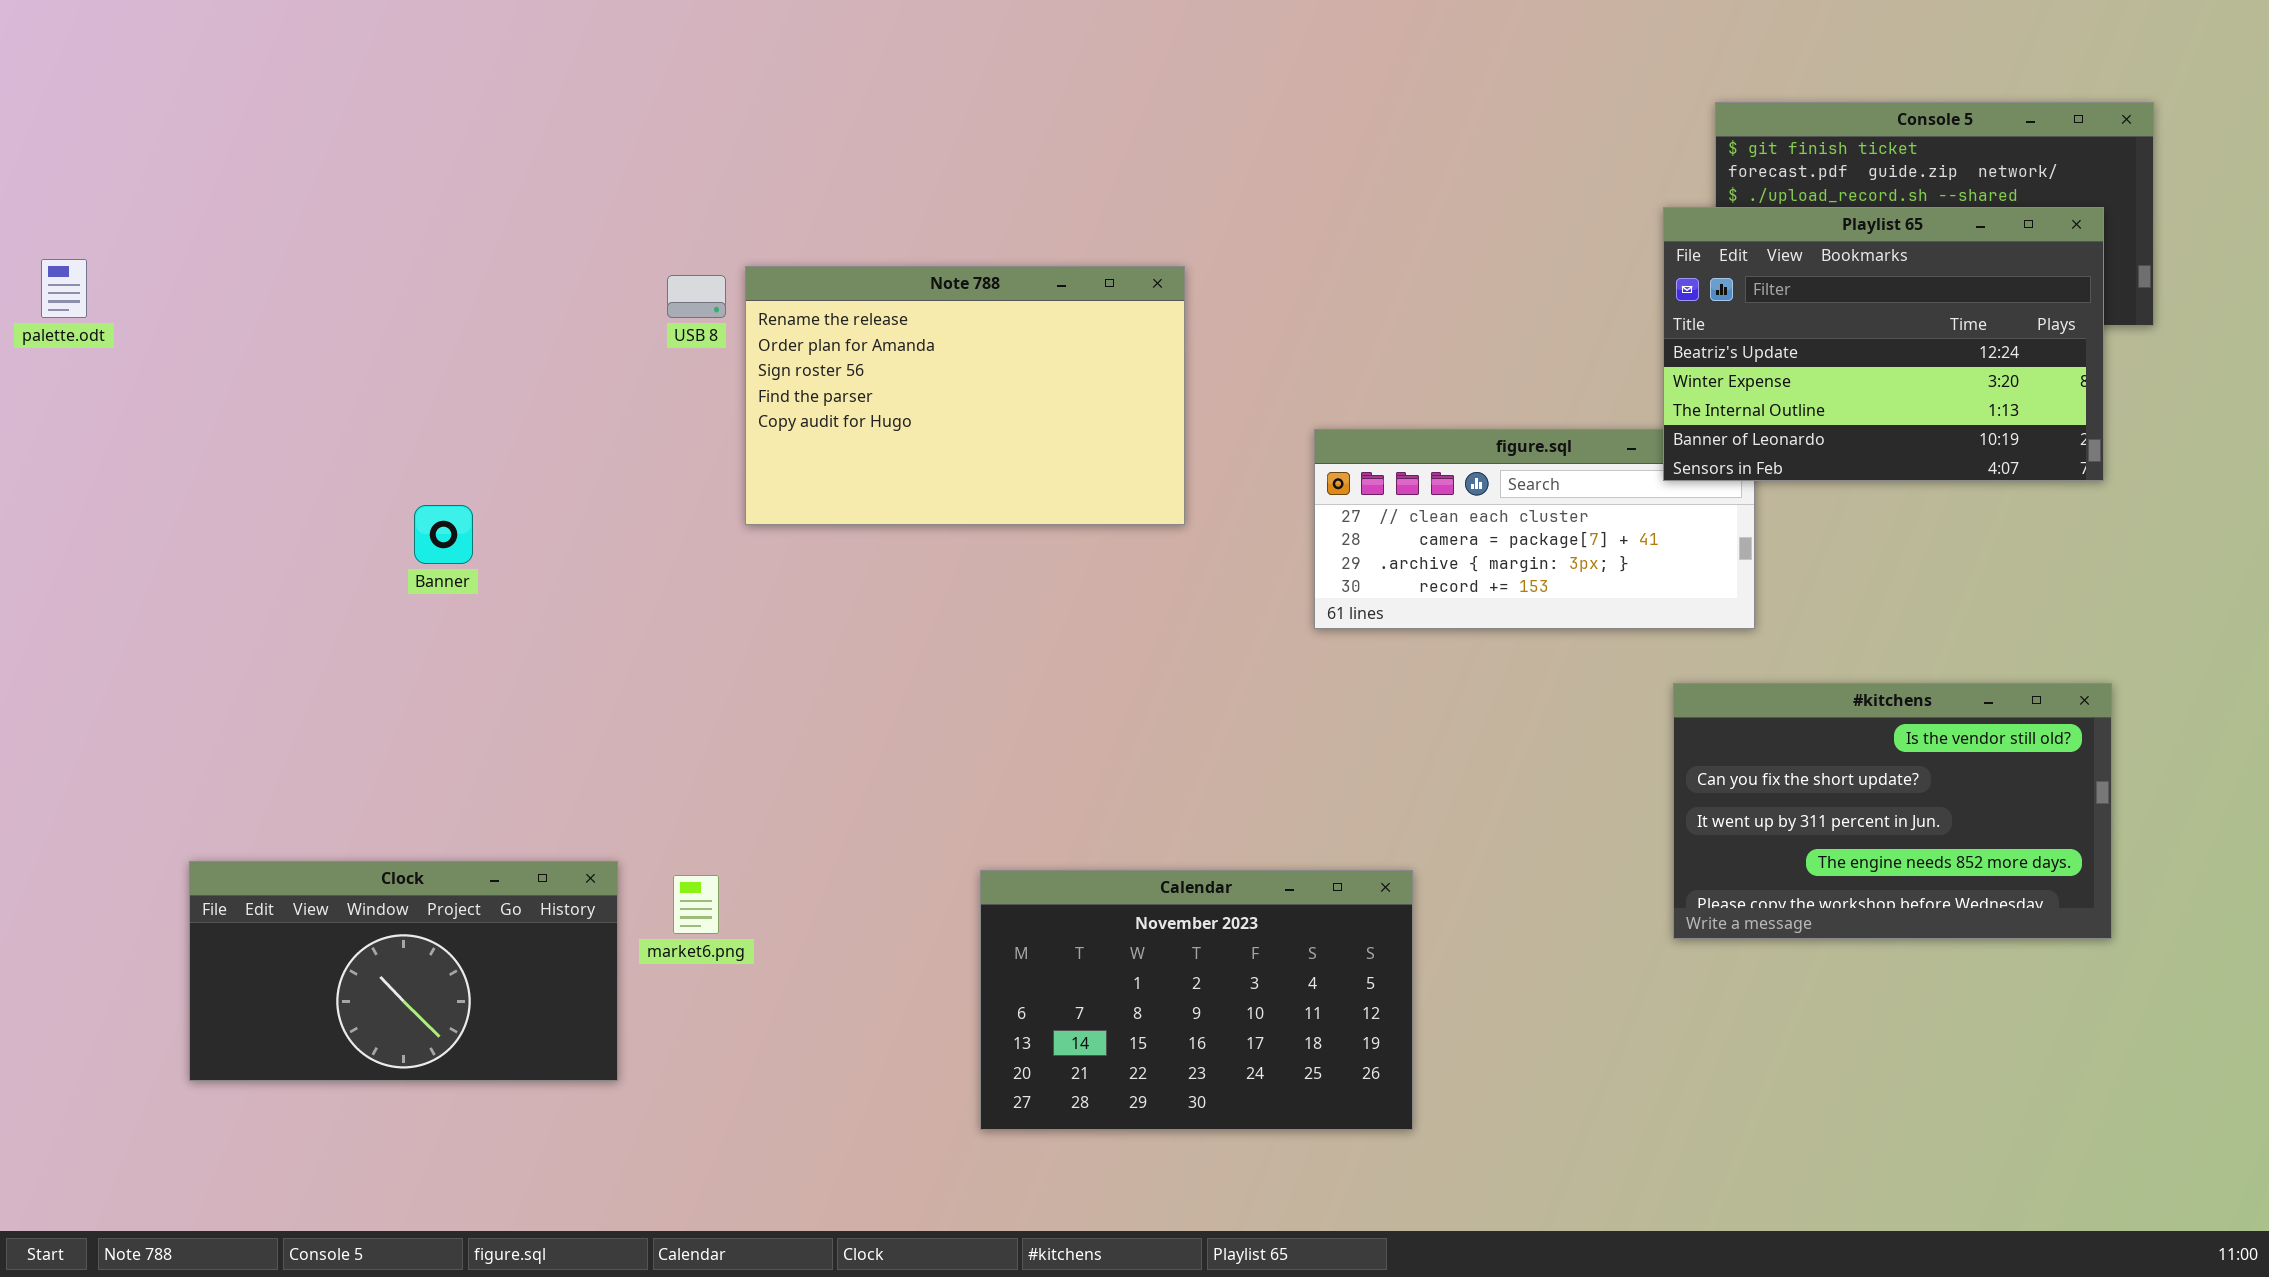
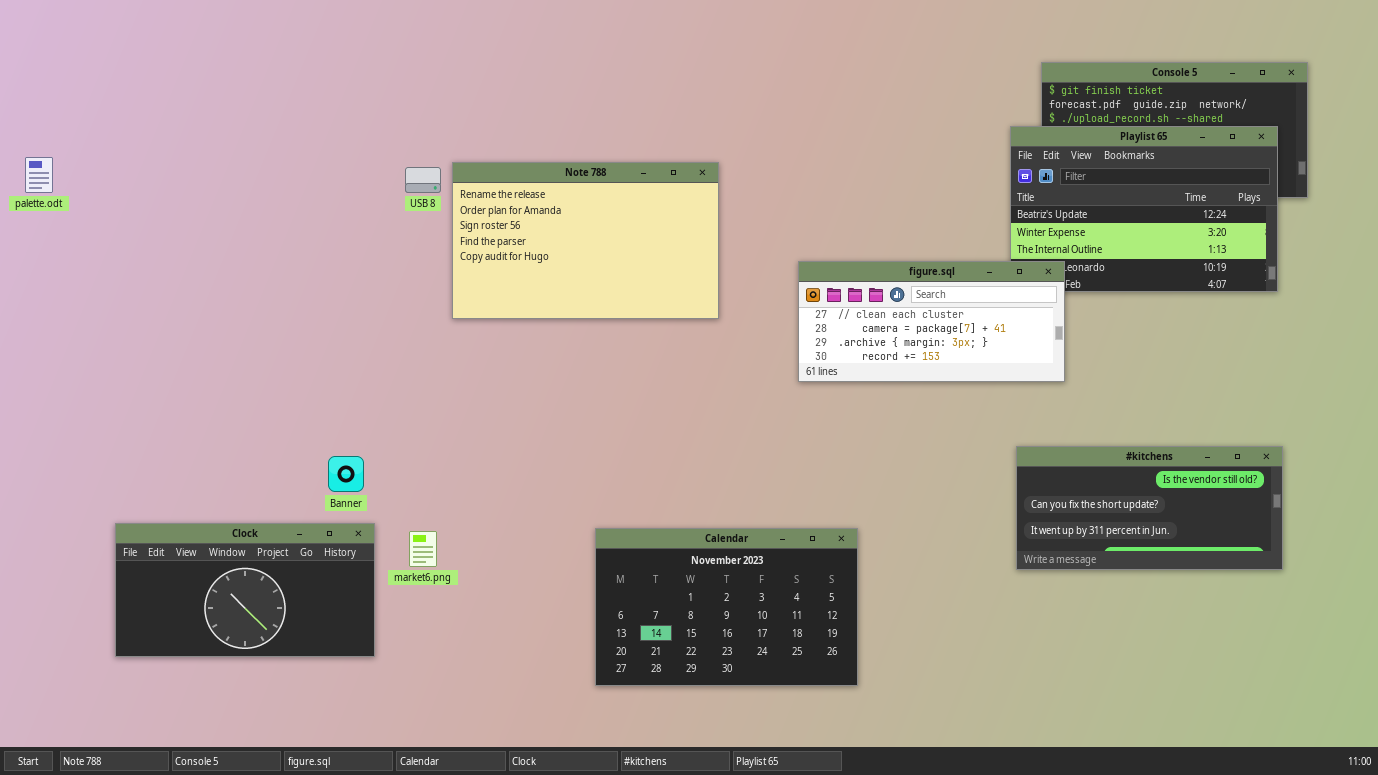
figure.sql: [1314,429,1755,629] -> [798,261,1065,382], raised
Banner: [414,505,473,564] -> [328,456,364,492], moved
#kitchens: [1673,683,2112,939] -> [1016,446,1283,570], resized

